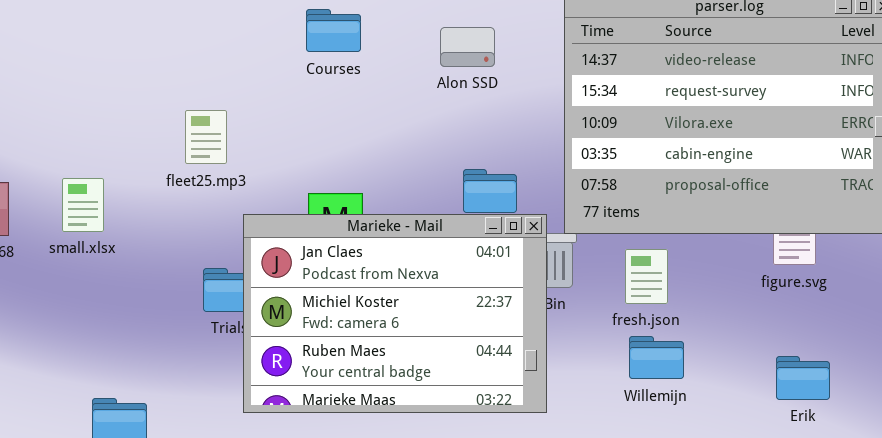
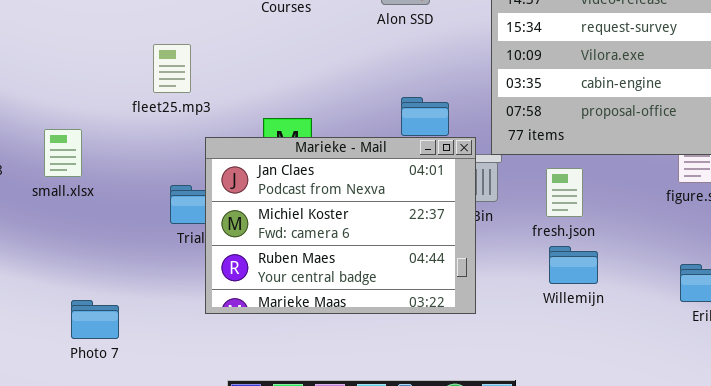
small.xlsx: [62,178,104,232] -> [44,129,82,177], moved

